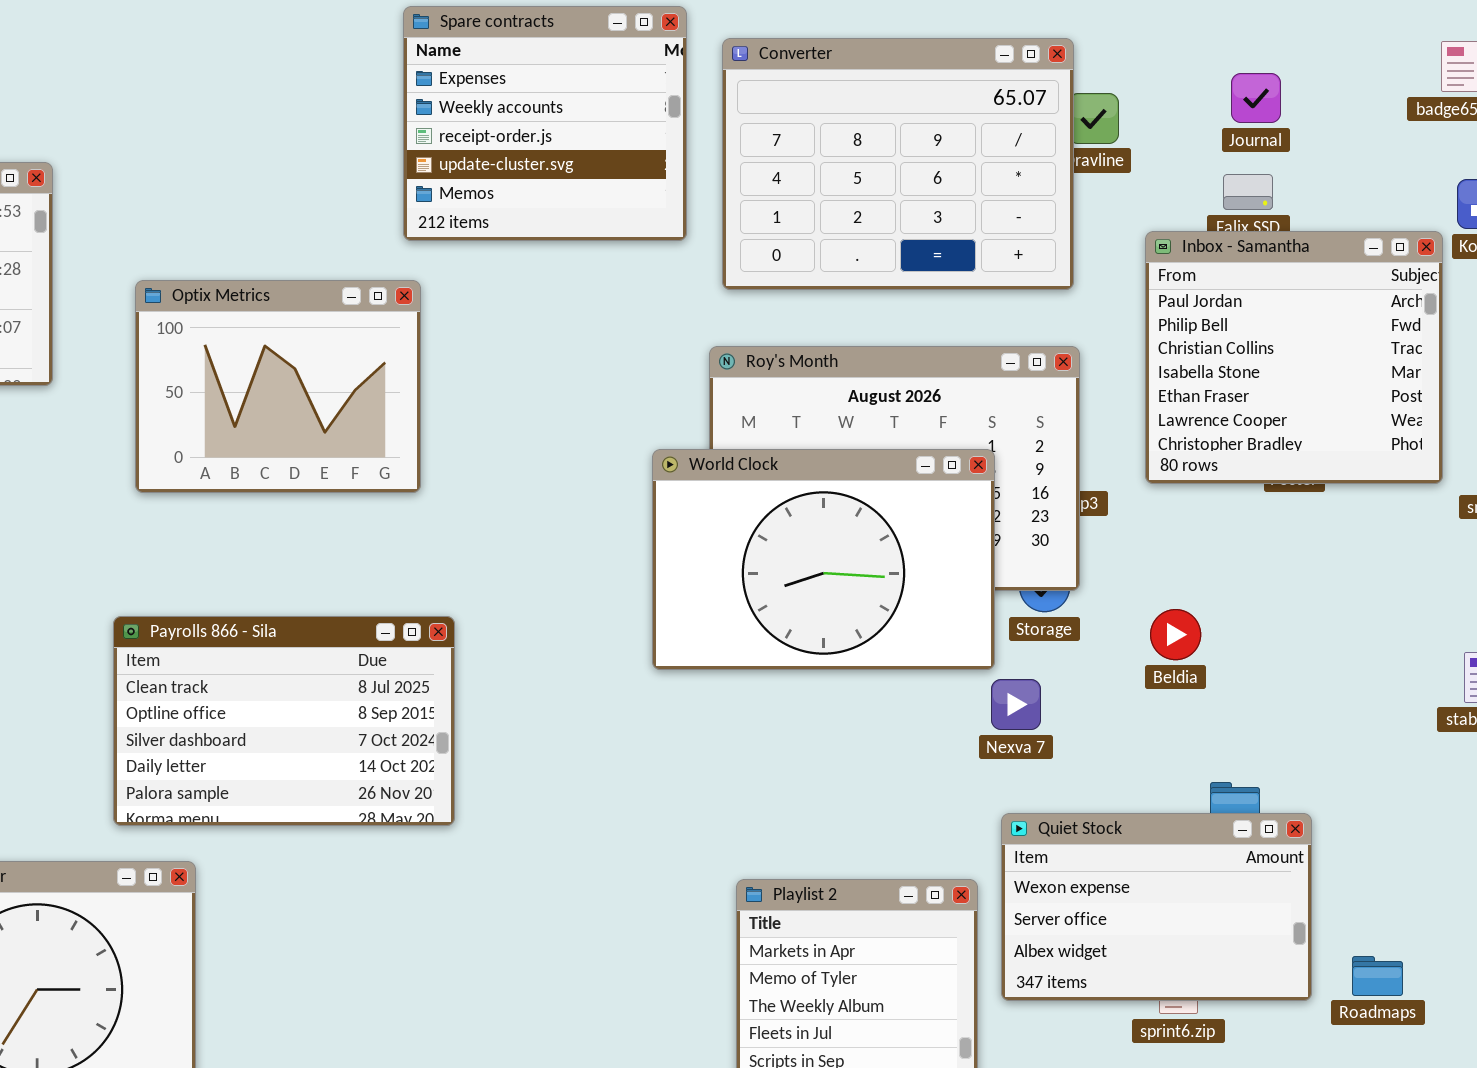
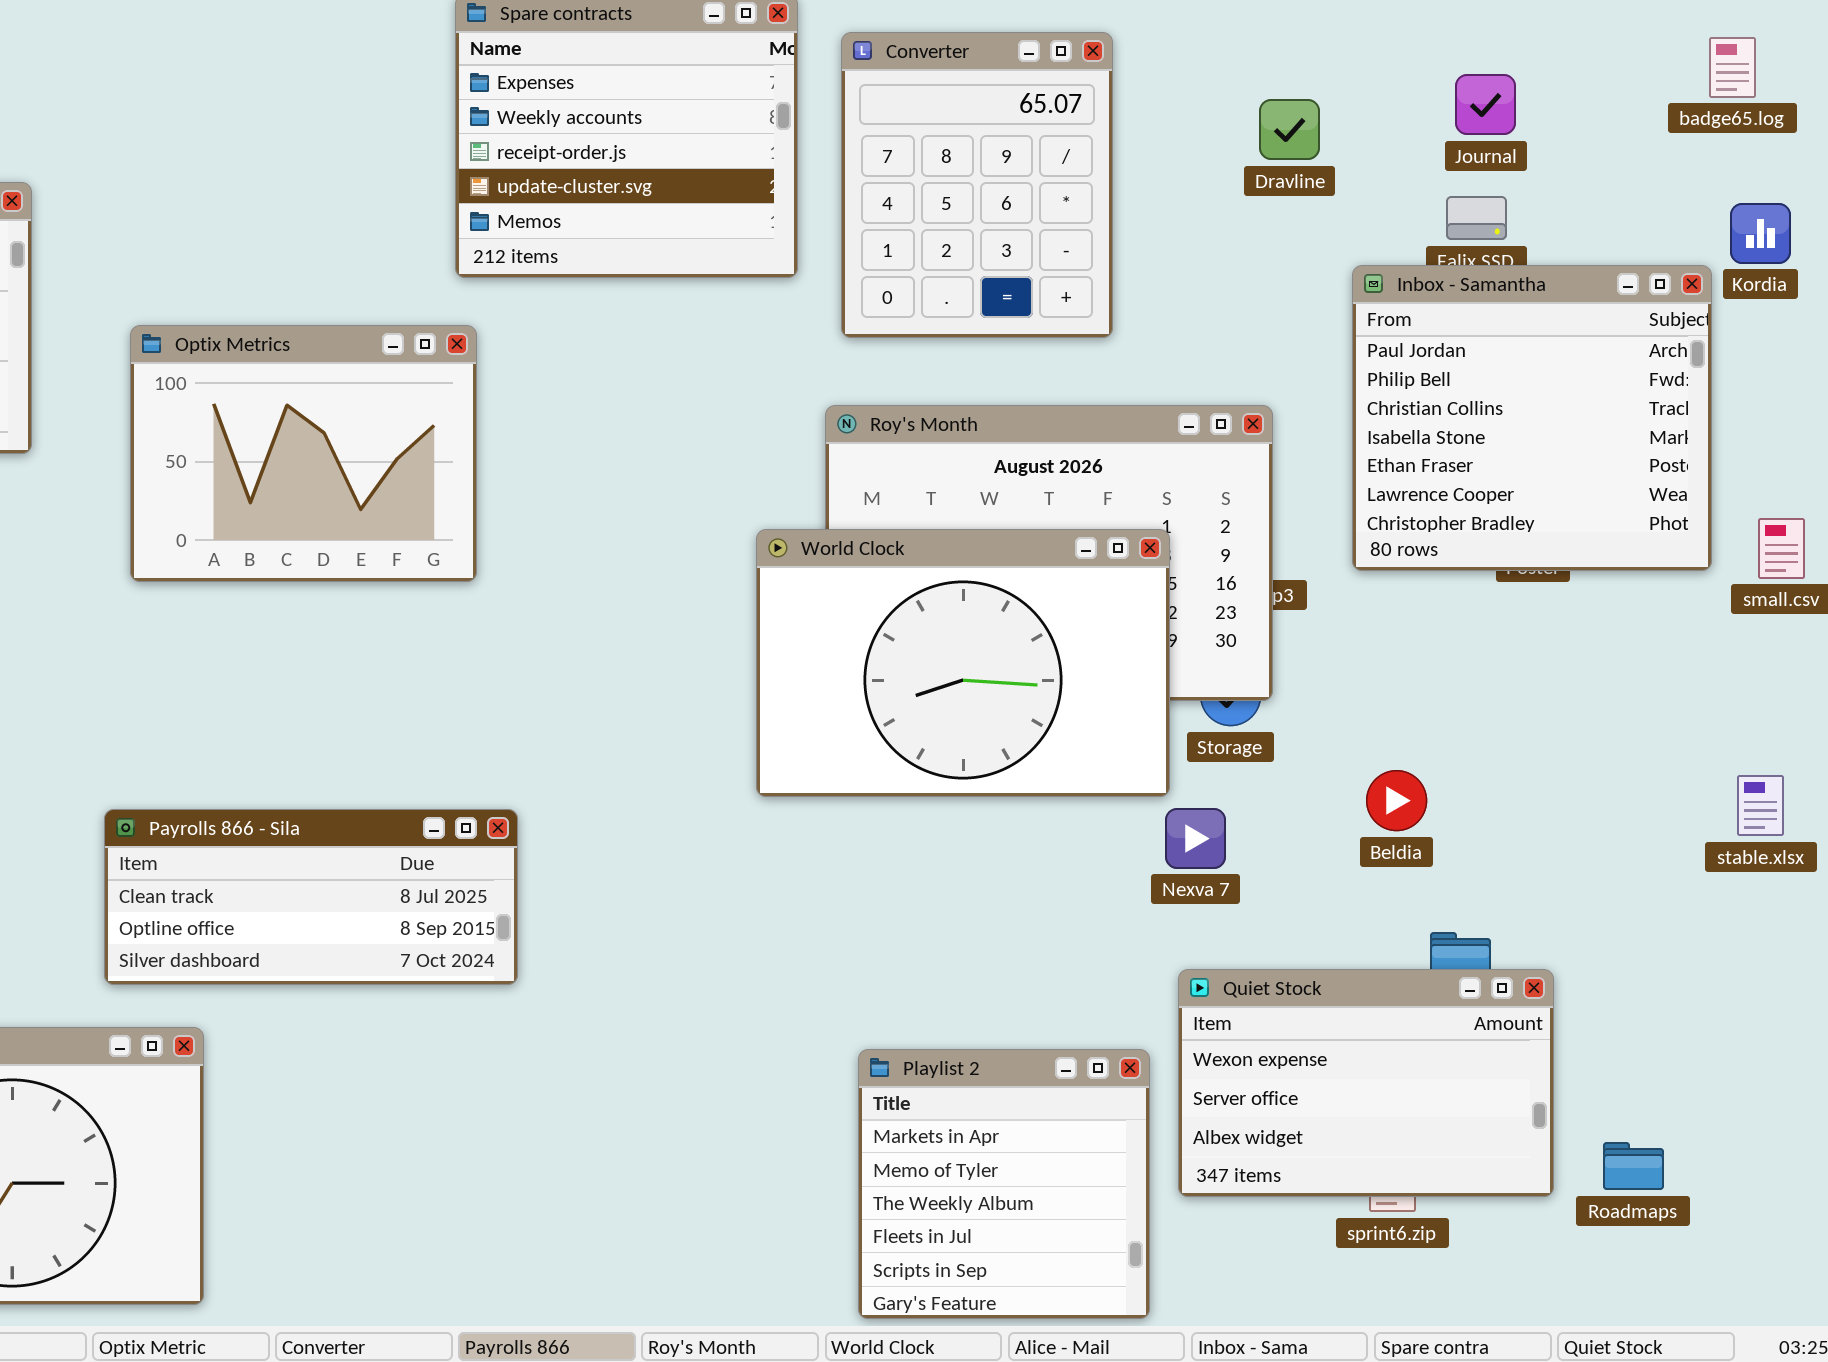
Converter: [722,38,1074,290] -> [841,32,1113,338], resized
Beldia: [1150,609,1201,660] -> [1366,770,1427,831], moved
Payrolls 866 - Sila: [113,616,455,826] -> [104,809,518,985], resized

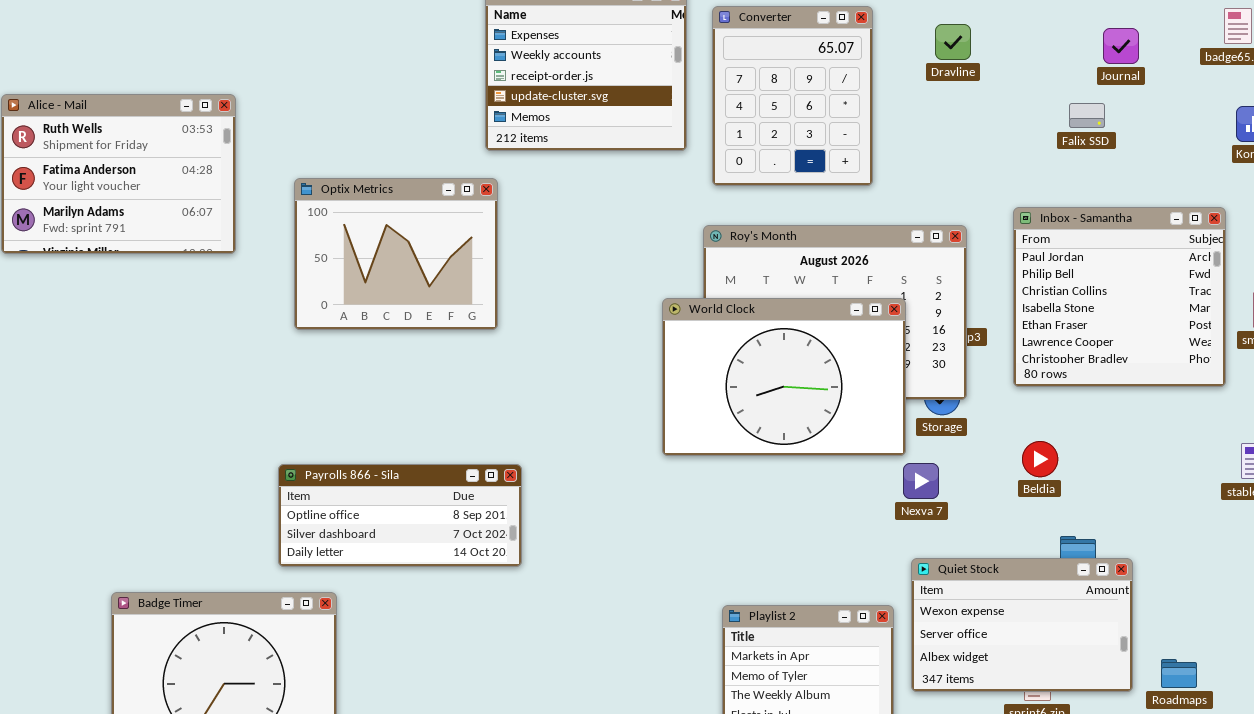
Journal: [1455,74,1516,135] -> [1103,28,1139,64], moved
Dravline: [1259,99,1320,160] -> [935,24,971,60], moved
Inbox - Samantha: [1352,265,1712,571] -> [1013,207,1226,387], moved
Payrolls 866 - Sila: [104,809,518,985] -> [278,464,522,567], scrolled down 1 row

